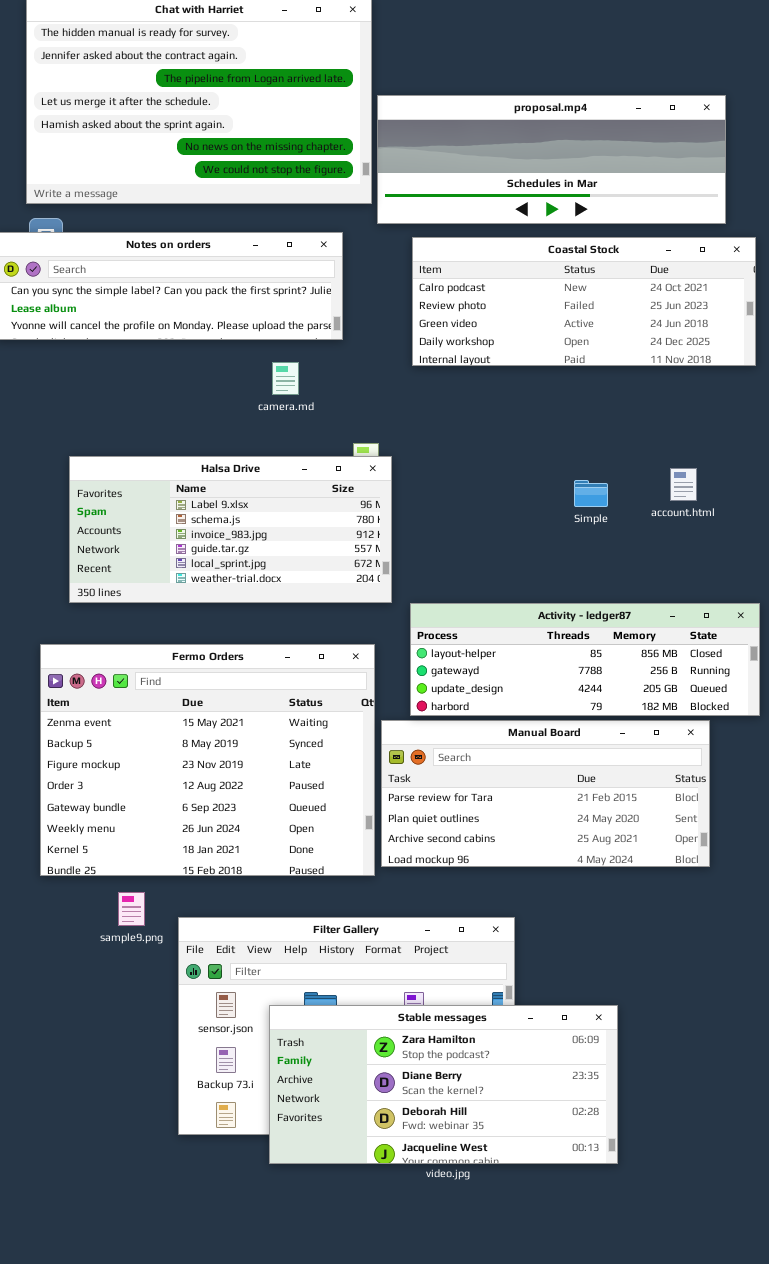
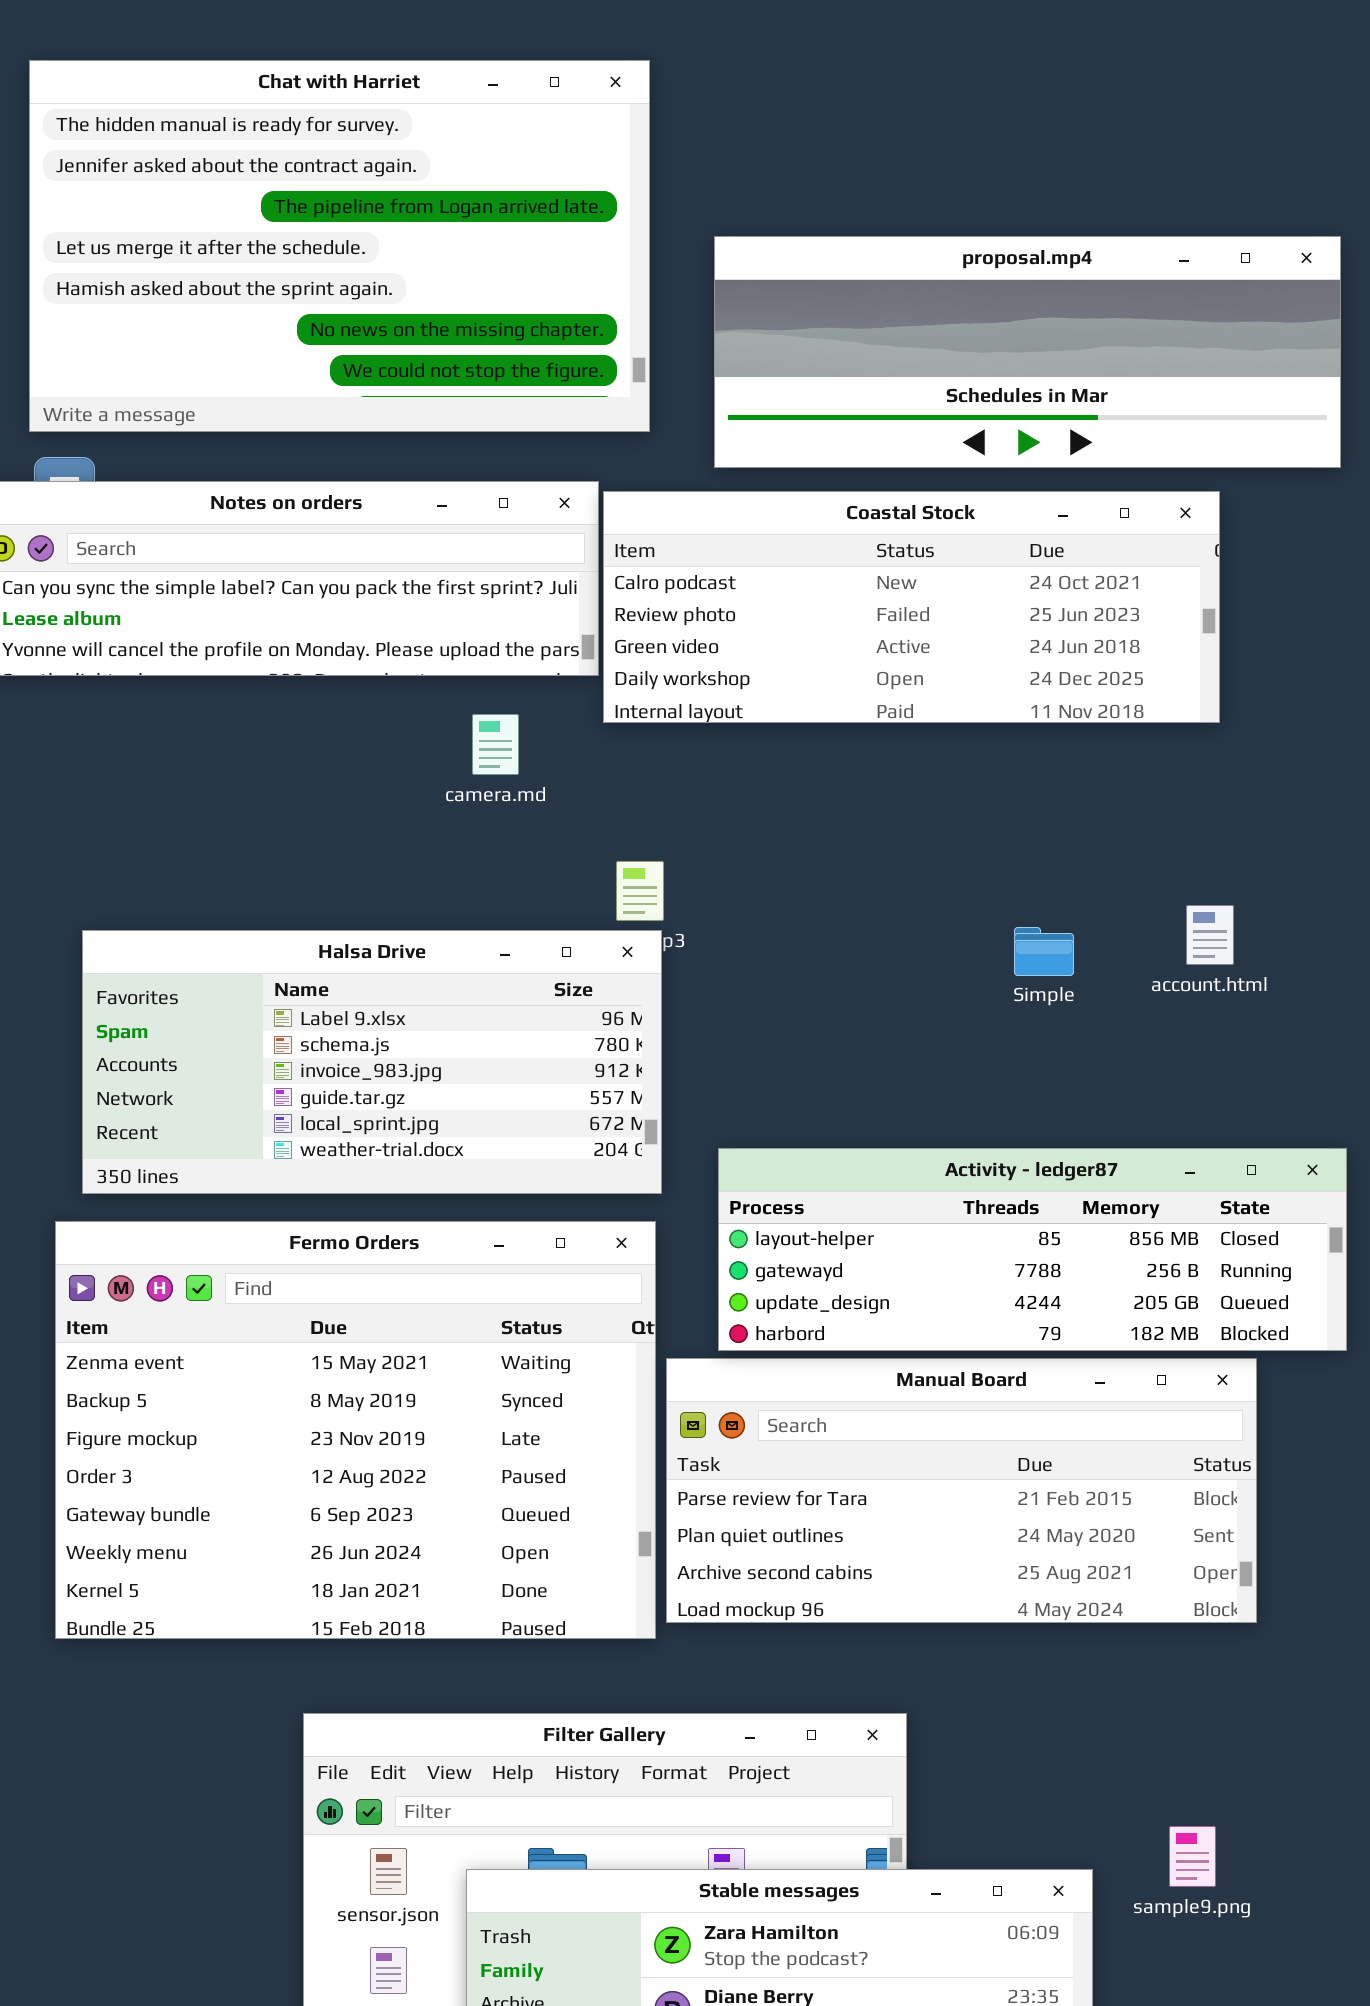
proposal.mp4: [377,95,726,224] -> [714,236,1341,468], moved
Coastal Stock: [412,237,756,366] -> [603,491,1220,723], moved
Halsa Drive: [69,456,392,603] -> [82,930,662,1194], moved
sample9.png: [118,892,145,926] -> [1169,1826,1216,1887], moved

